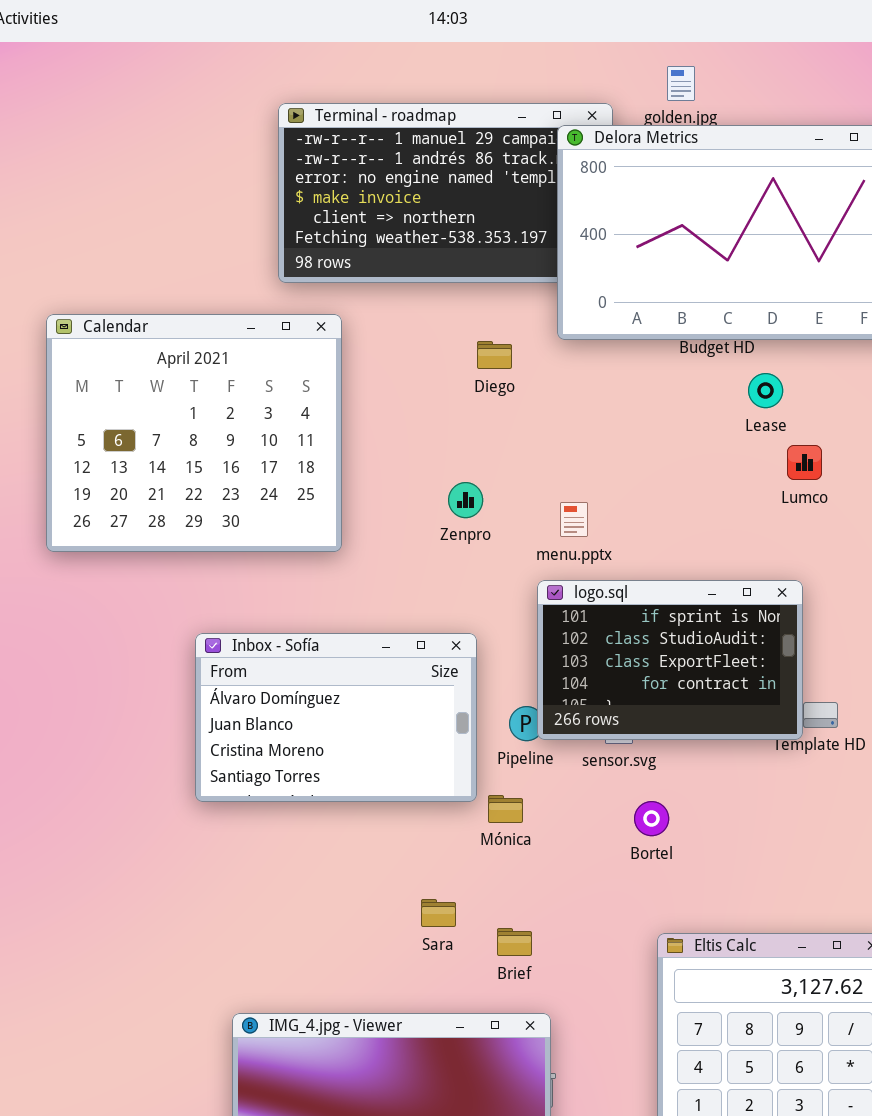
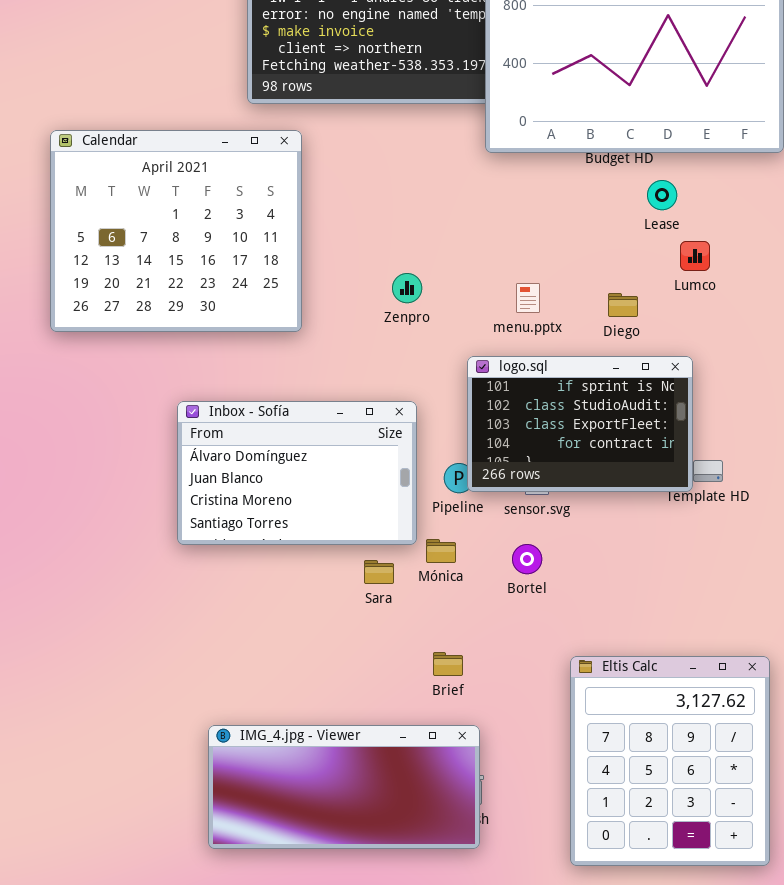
Diego: [477,341,512,369] -> [608,293,638,317], moved
menu.pptx: [560,502,588,537] -> [516,283,540,313], moved
Bortel: [634,801,669,836] -> [512,544,542,574], moved
Sara: [421,899,456,927] -> [364,560,394,584], moved

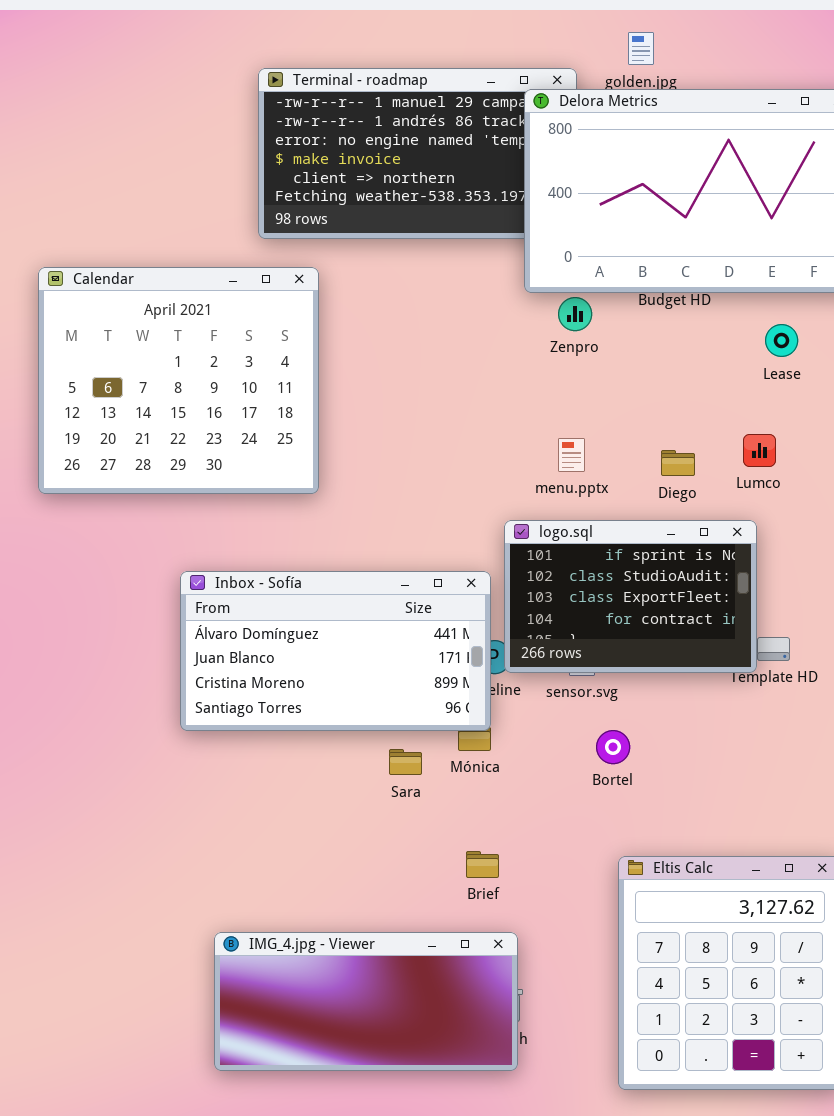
Lease: [647,180,677,210] -> [765,324,798,357], moved
Lumco: [680,241,710,271] -> [743,434,776,467], moved
Zenpro: [392,273,422,303] -> [558,297,592,331], moved
Inbox - Sofía: [177,401,417,545] -> [180,571,491,731], resized
Bortel: [512,544,542,574] -> [596,730,630,764], moved

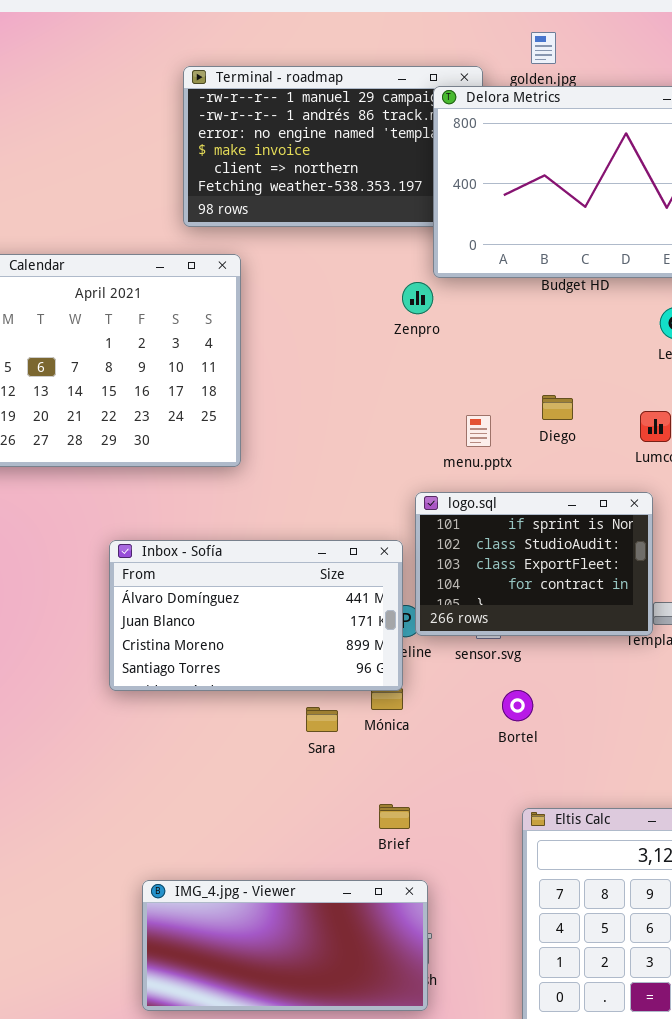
Zenpro: [558,297,592,331] -> [402,282,433,314], moved
Diego: [661,450,695,476] -> [542,395,573,420], moved

